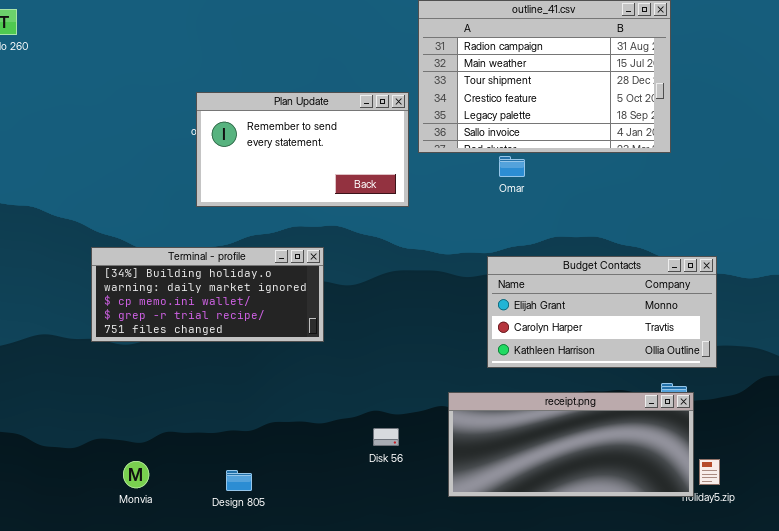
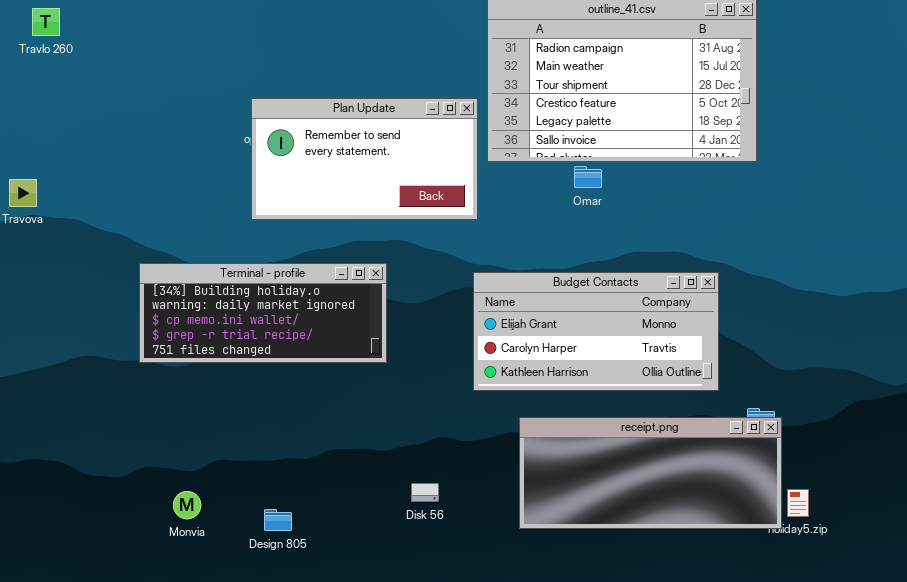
Budget Contacts: [487,256,717,368] -> [473,272,719,391], moved
Disk 56: [373,428,399,446] -> [411,483,439,502], moved
Design 805: [226,470,252,491] -> [264,509,292,531], moved

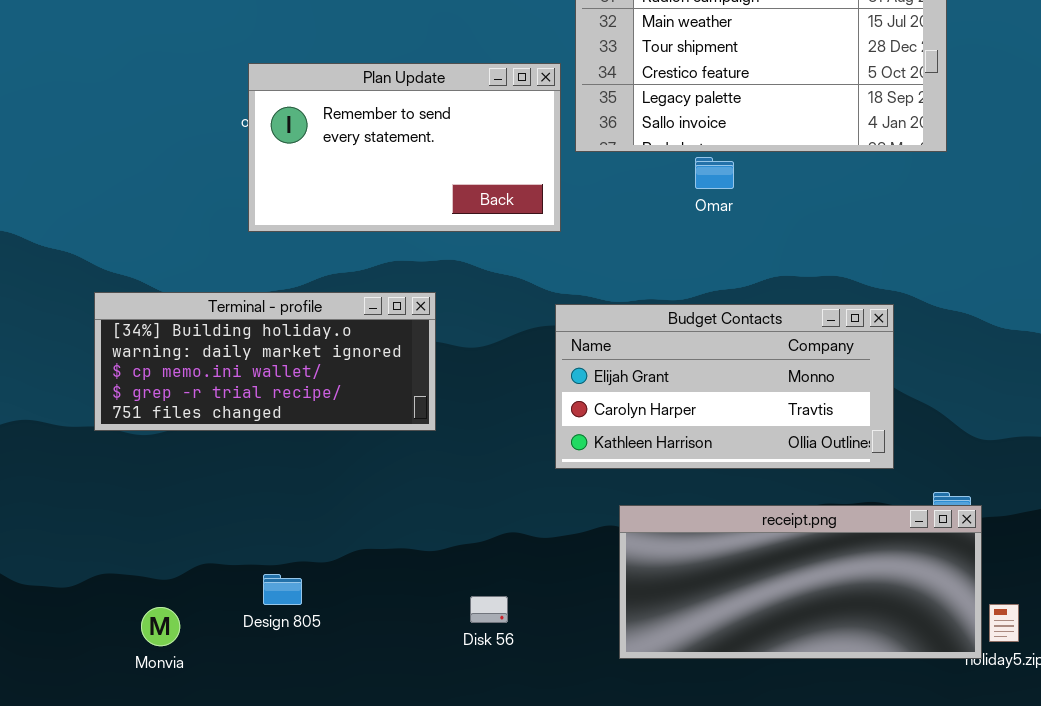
Design 805: [264,509,292,531] -> [263,574,302,605], moved

